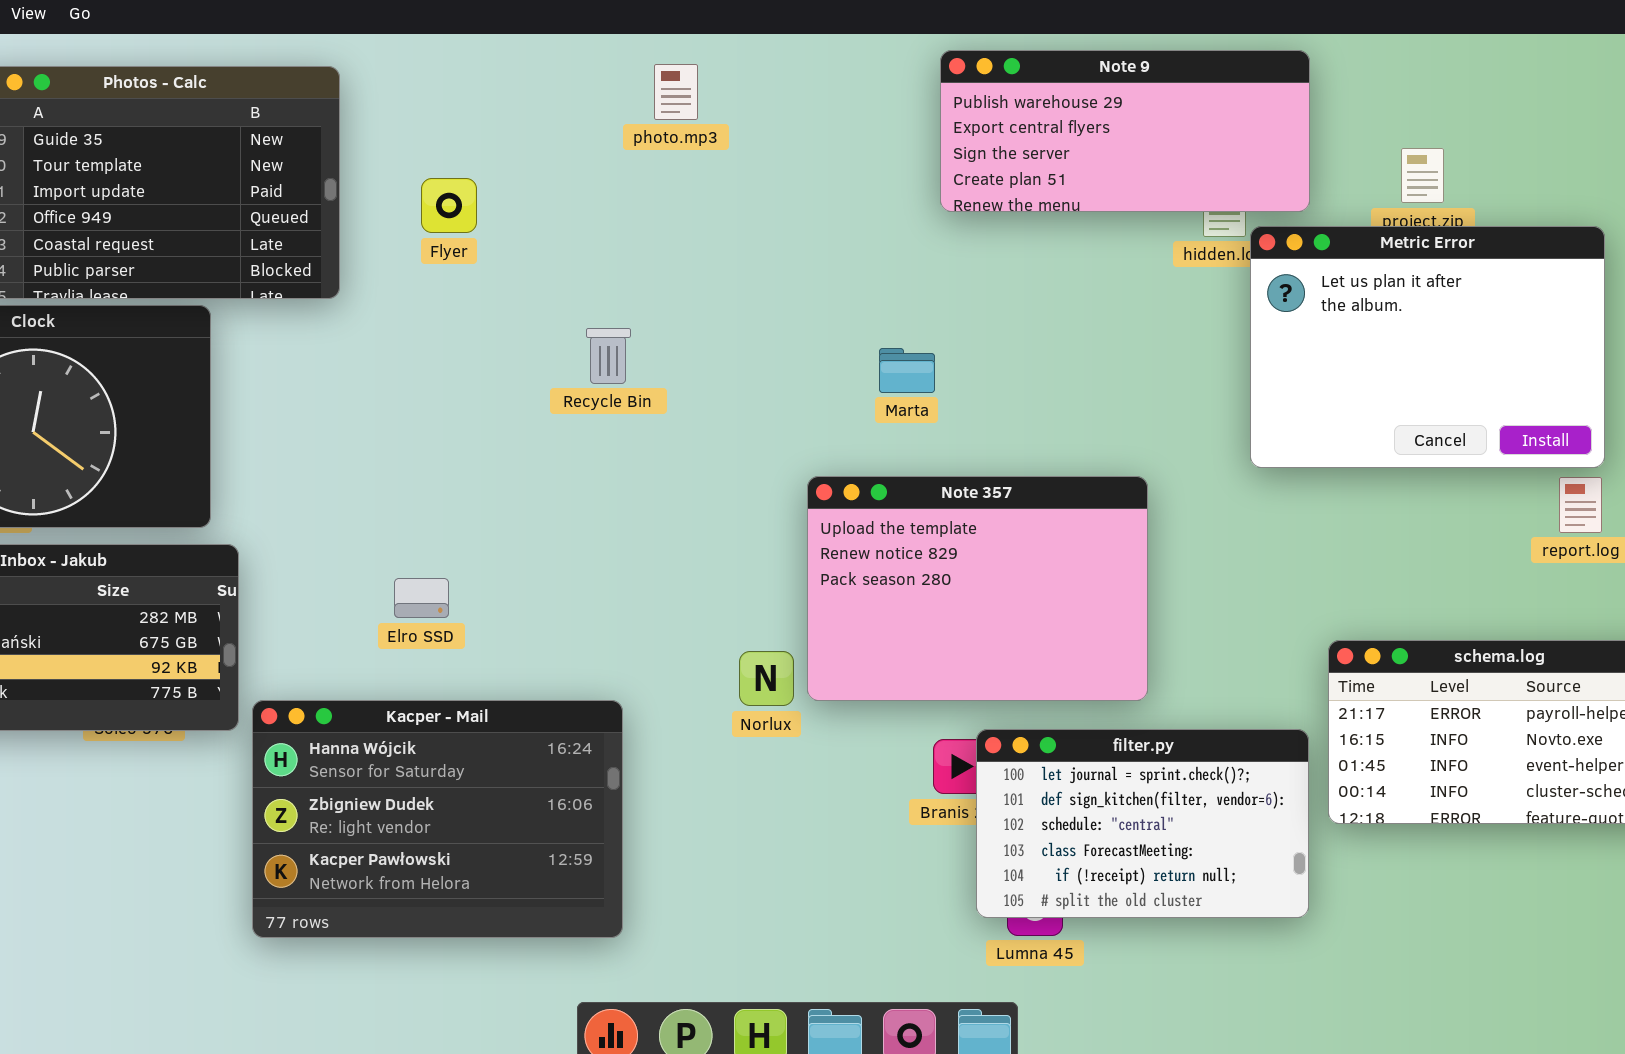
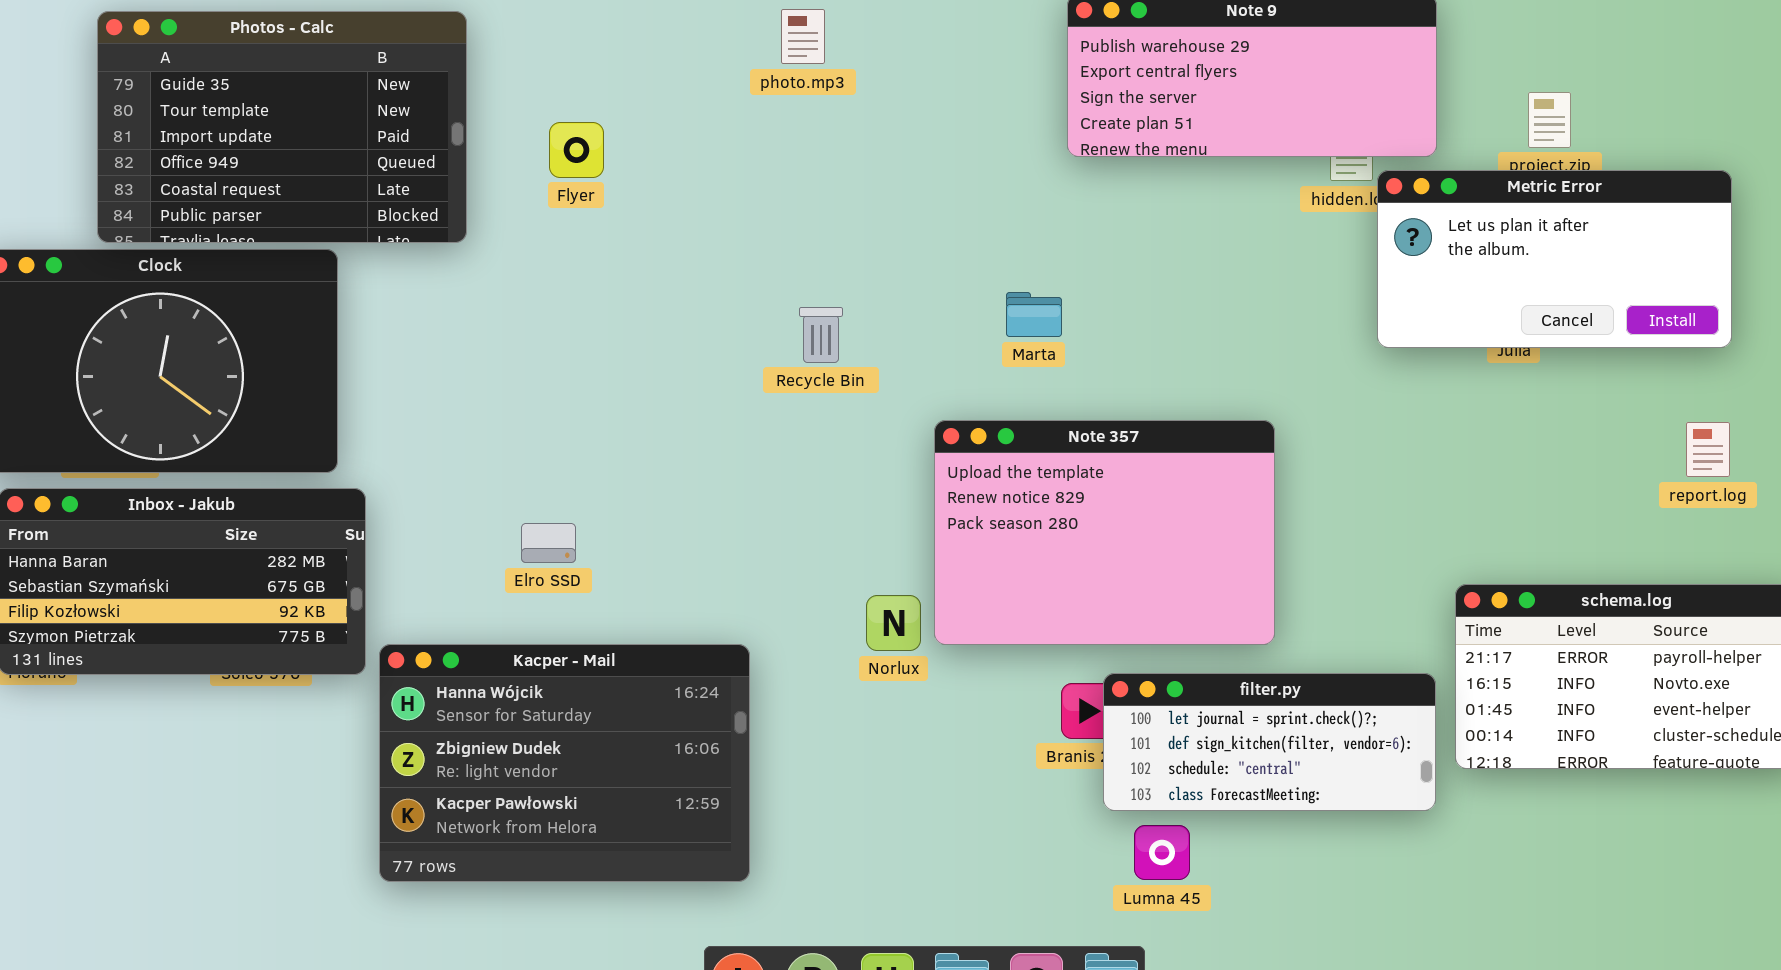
Metric Error: [1250,226,1605,468] -> [1377,170,1732,348], resized
Recycle Bin: [586,328,631,384] -> [799,307,843,363], moved
filter.py: [976,729,1309,918] -> [1103,673,1436,811], resized

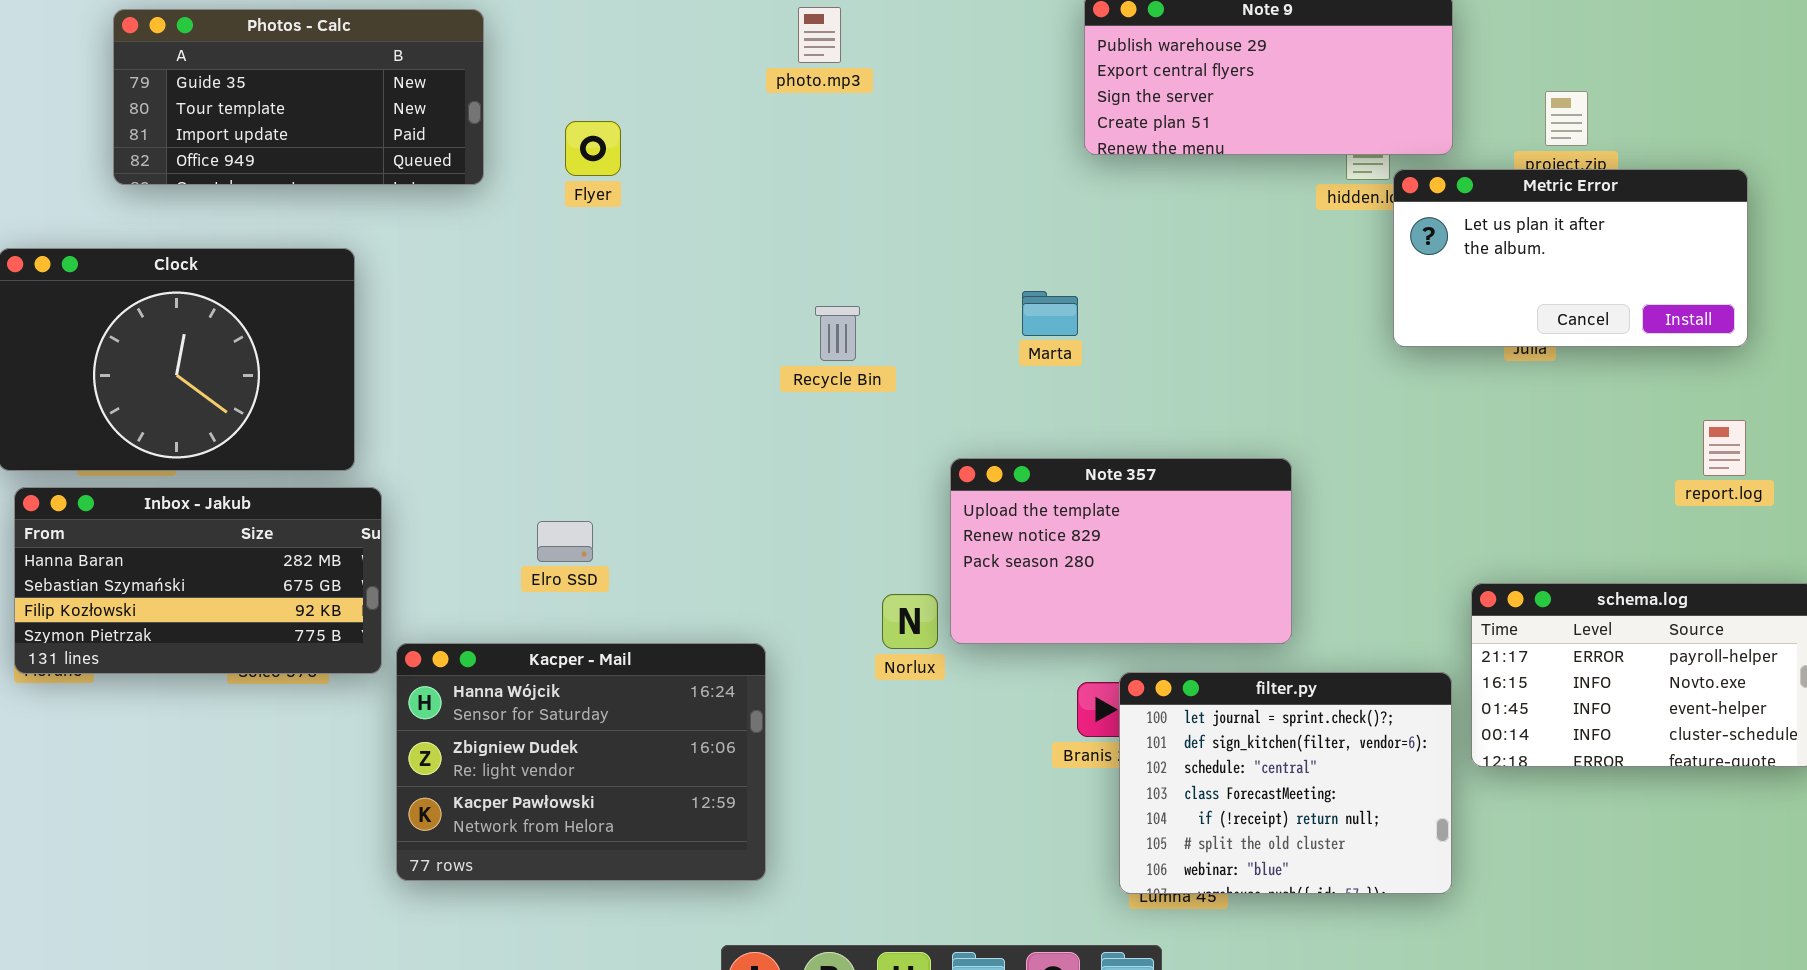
Photos - Calc: [97,11,467,243] -> [113,9,484,185], resized
Note 357: [934,420,1275,645] -> [950,458,1292,644], resized
filter.py: [1103,673,1436,811] -> [1119,672,1452,894], resized

